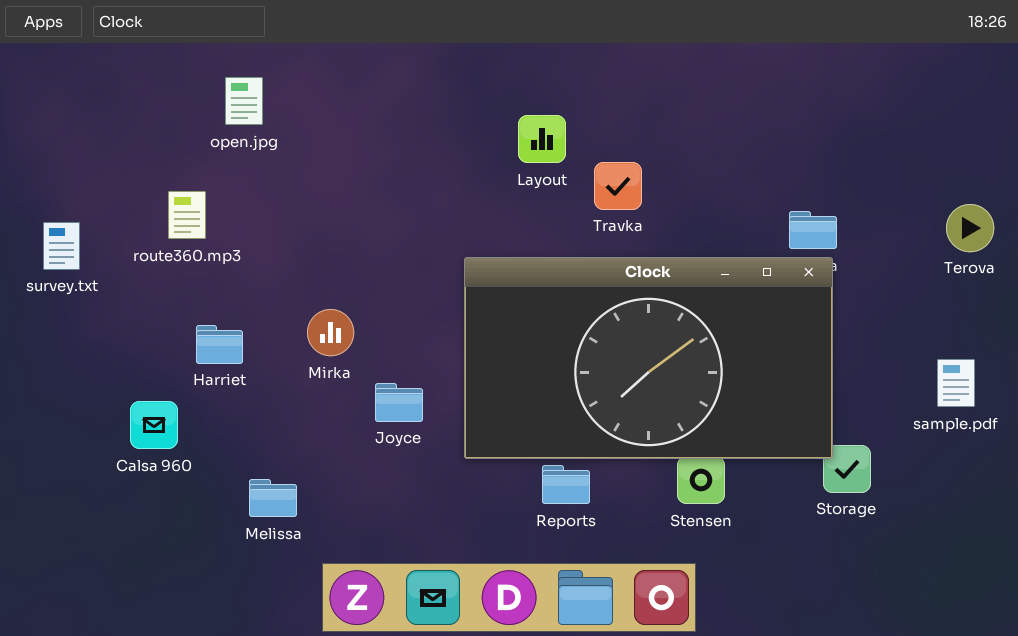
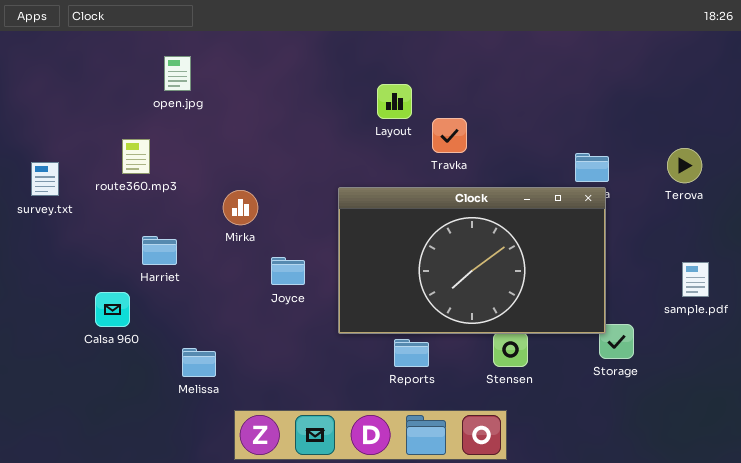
Terova: [946,204,994,252] -> [667,148,702,183], moved
Mirka: [307,309,354,356] -> [223,190,258,225], moved
Joyce: [375,383,423,422] -> [271,257,305,285], moved

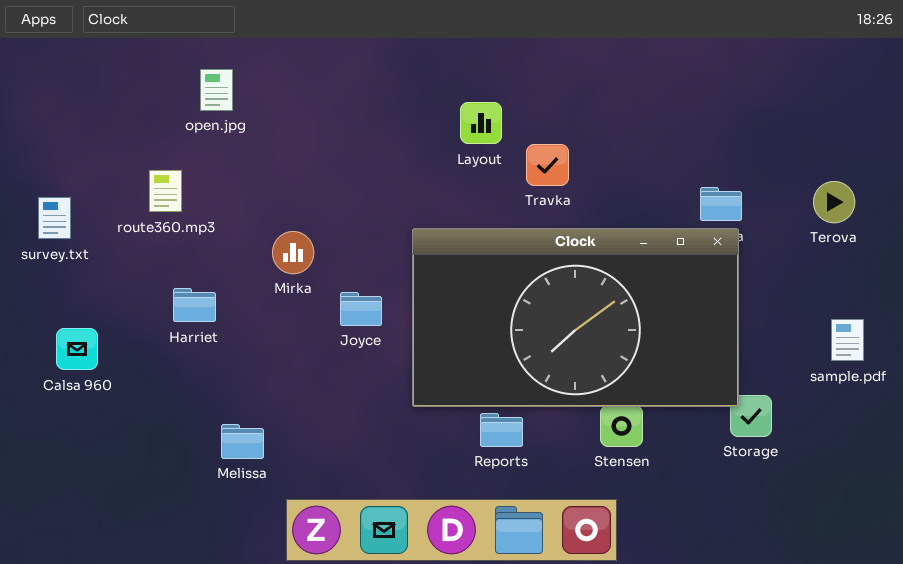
Joyce: [271,257,305,285] -> [340,292,382,326], moved
Calsa 960: [95,292,130,327] -> [56,328,98,370], moved

